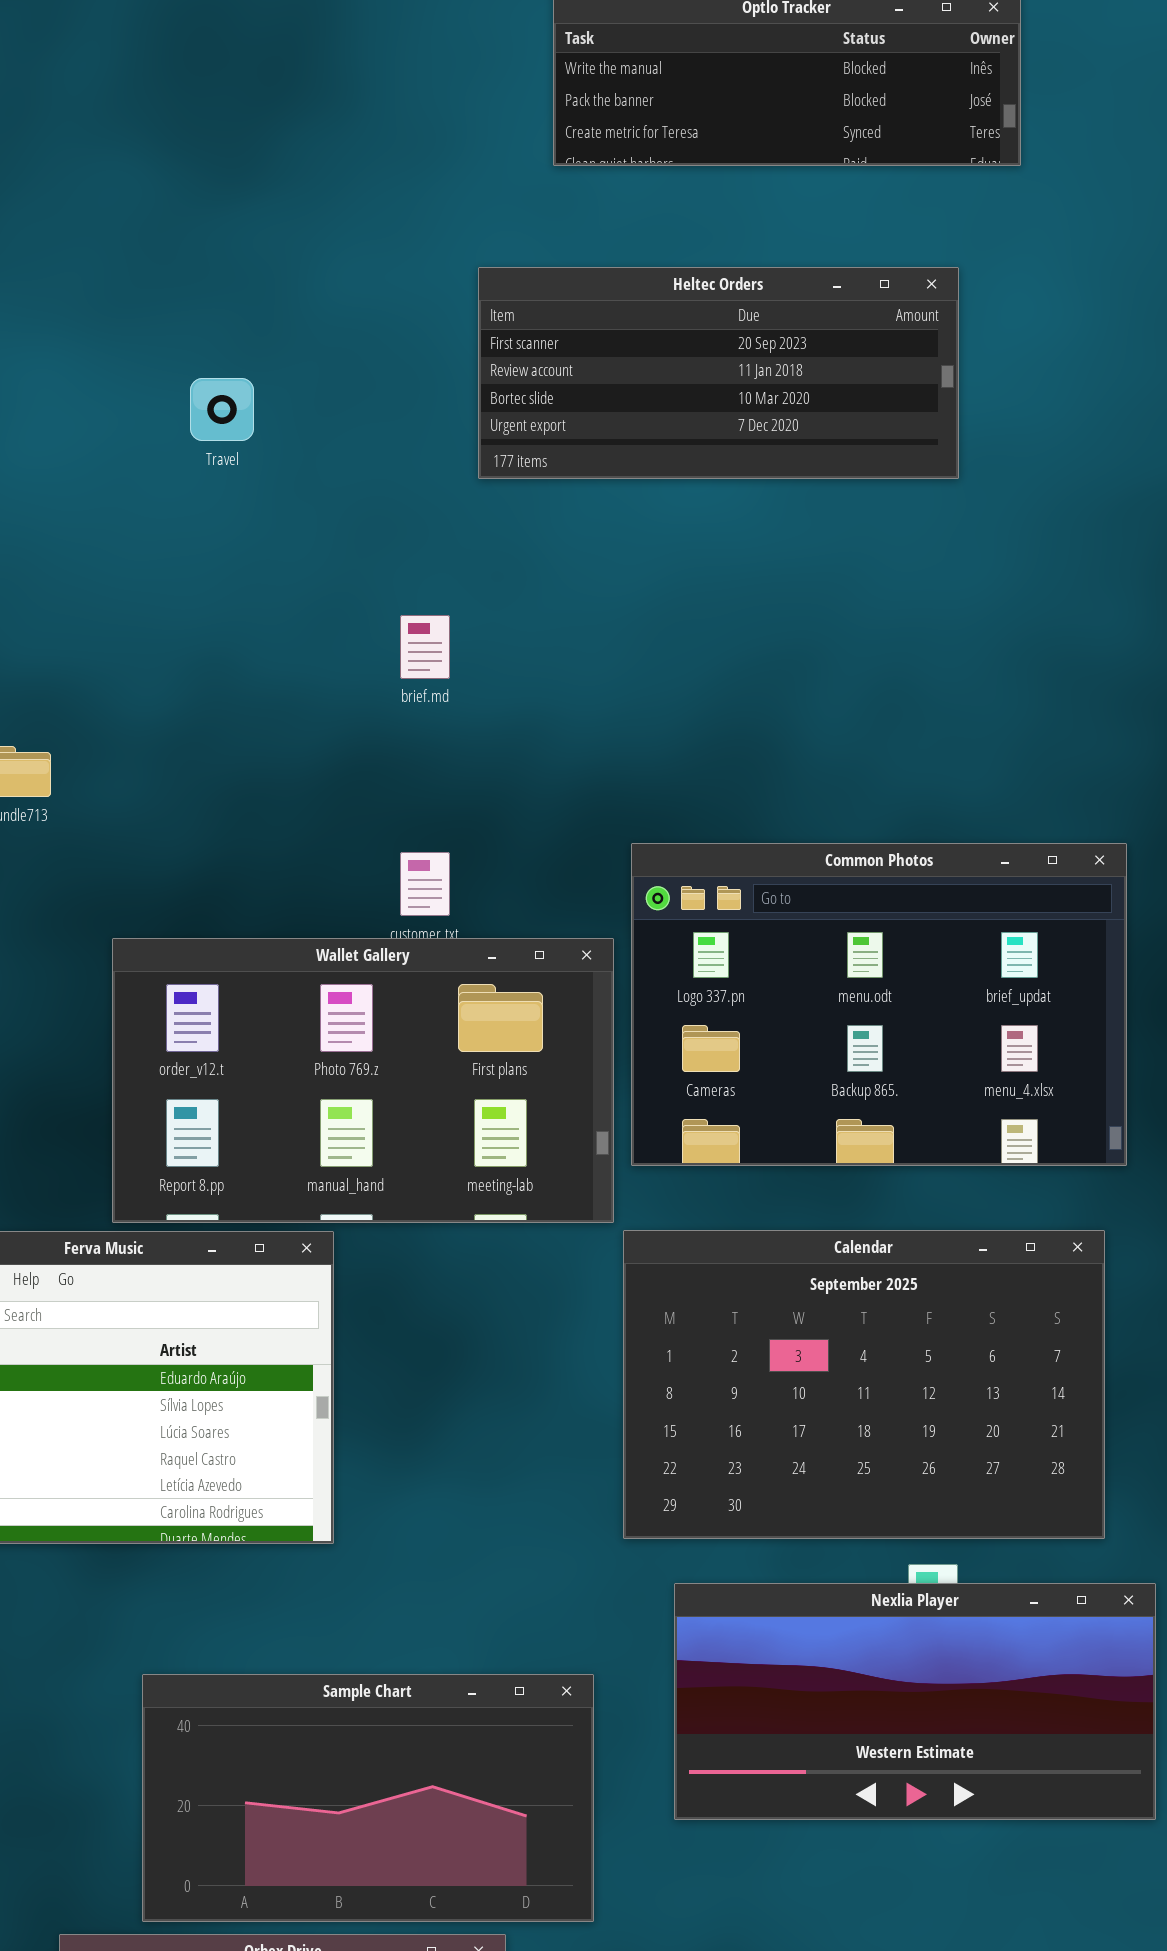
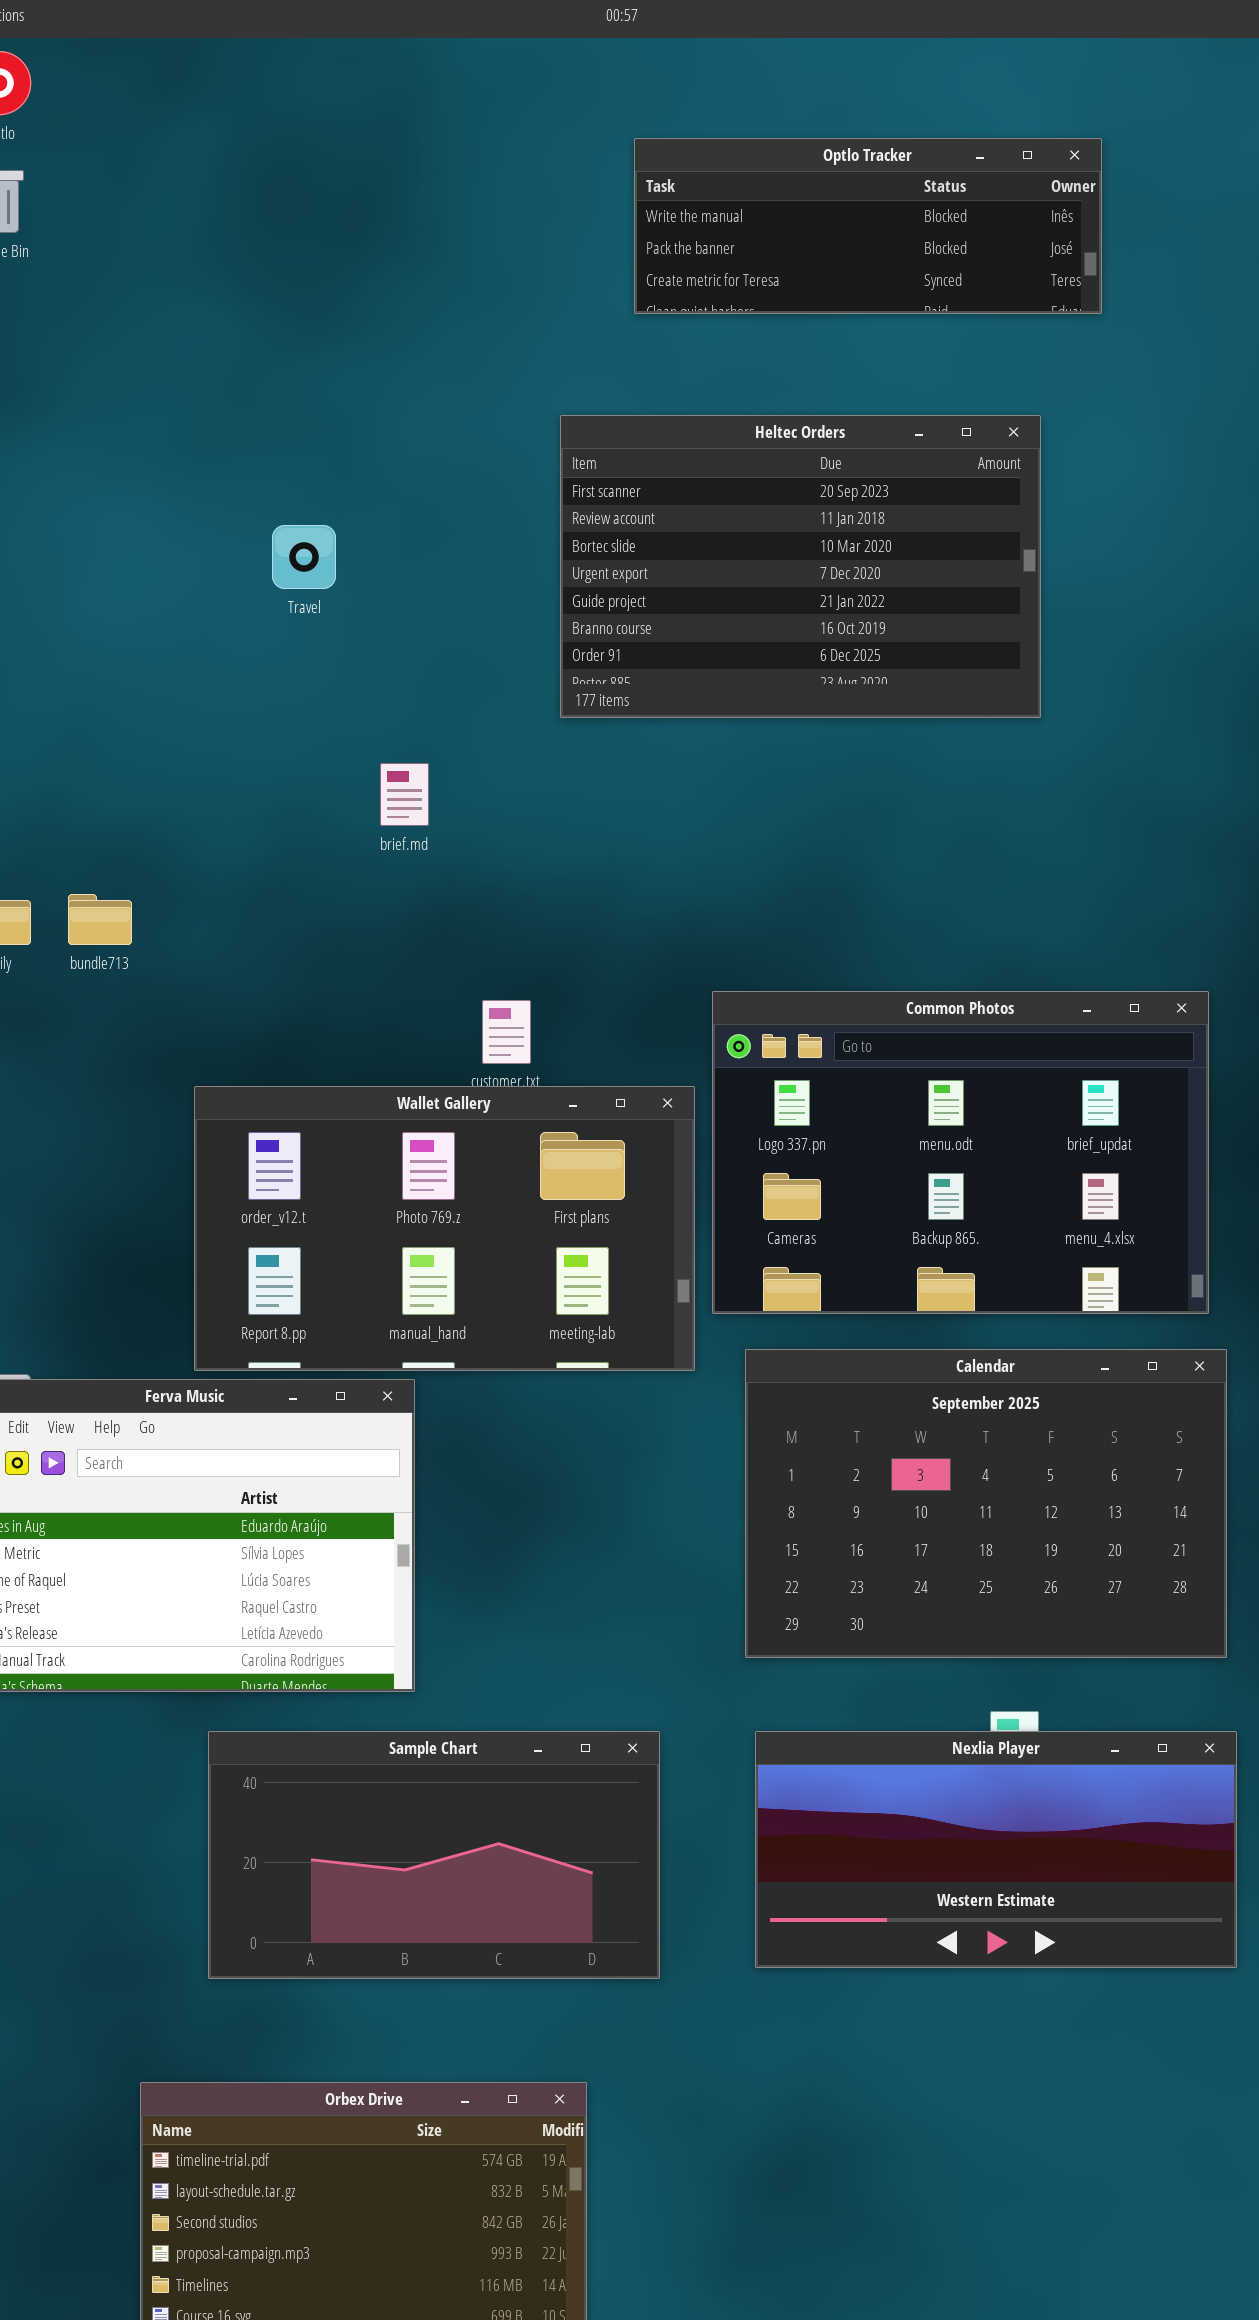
Heltec Orders: [478,267,959,479] -> [560,415,1041,718], resized
brief.md: [400,615,450,679] -> [380,763,429,826], moved
Calendar: [623,1230,1105,1539] -> [745,1349,1227,1658], moved
Sample Chart: [142,1674,594,1922] -> [208,1731,660,1979], moved

